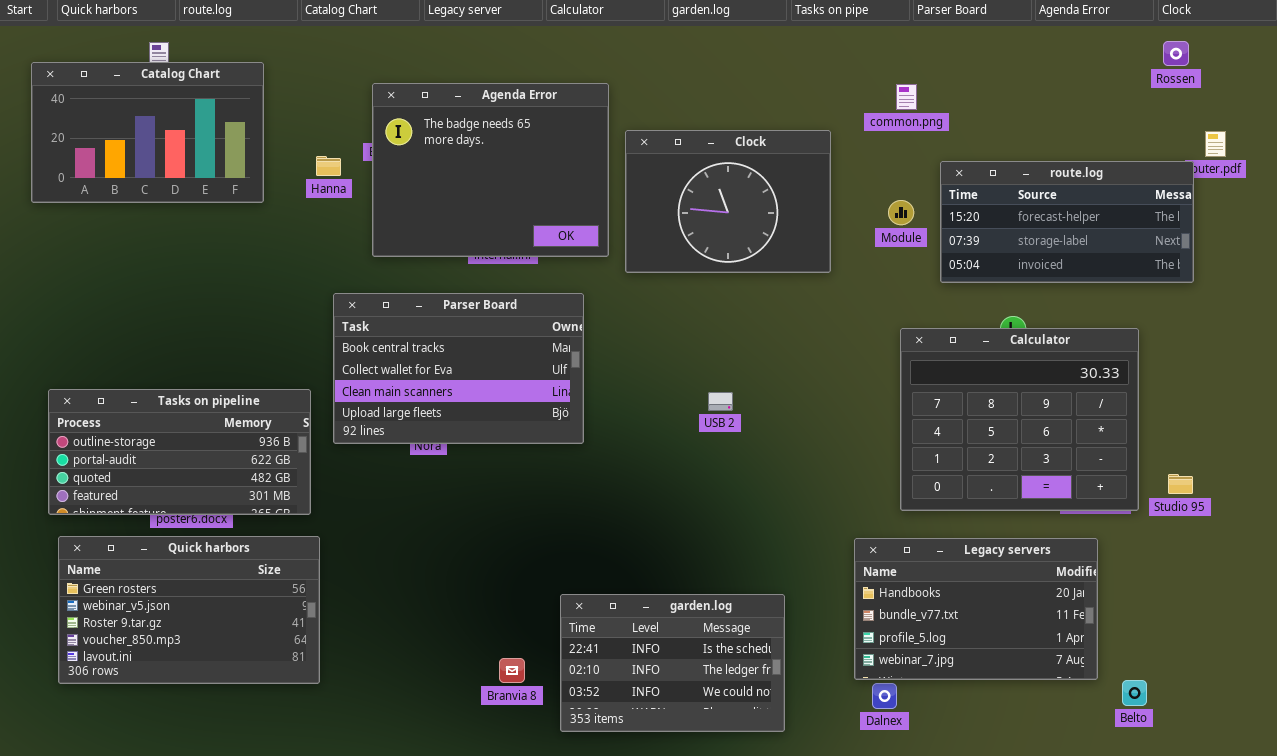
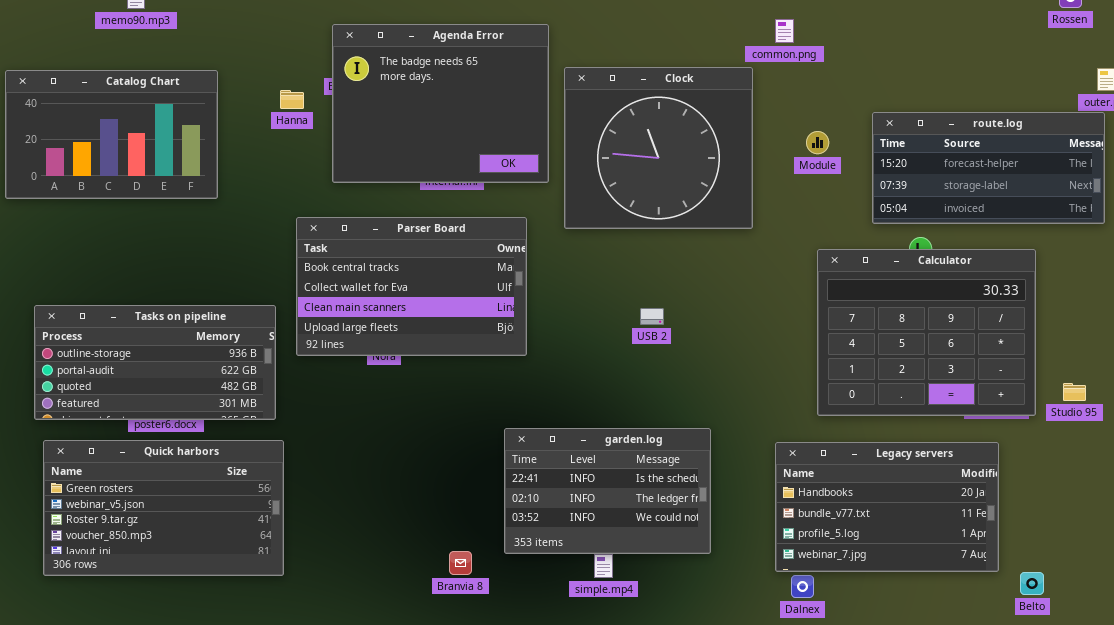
Catalog Chart: [31,62,264,203] -> [5,70,218,199], moved
common.png: [896,84,917,110] -> [775,19,794,43], moved
Clock: [625,130,831,273] -> [564,67,753,229], resized
route.log: [940,161,1194,283] -> [872,112,1105,224], moved
garden.log: [560,594,785,732] -> [504,428,711,554], moved

